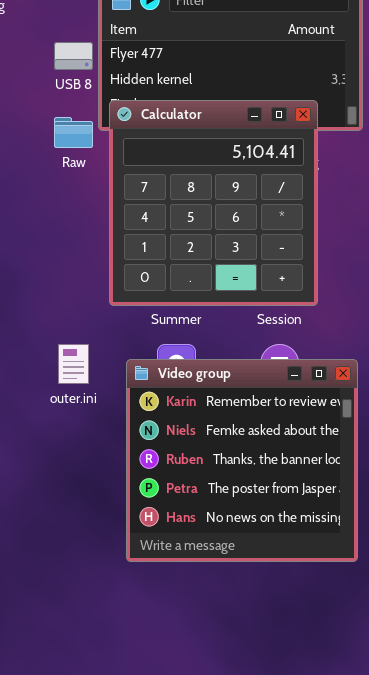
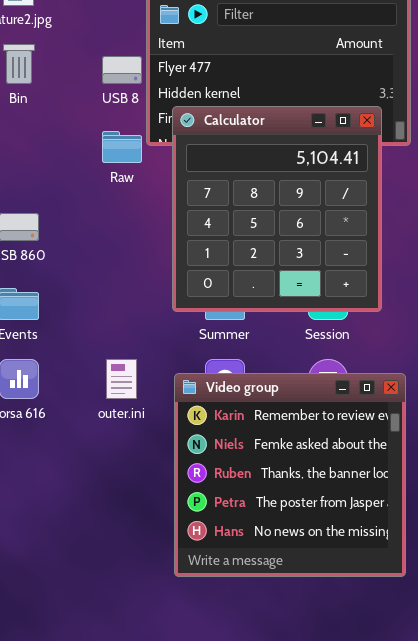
Calculator: [109,100,318,306] -> [172,106,382,312], moved

